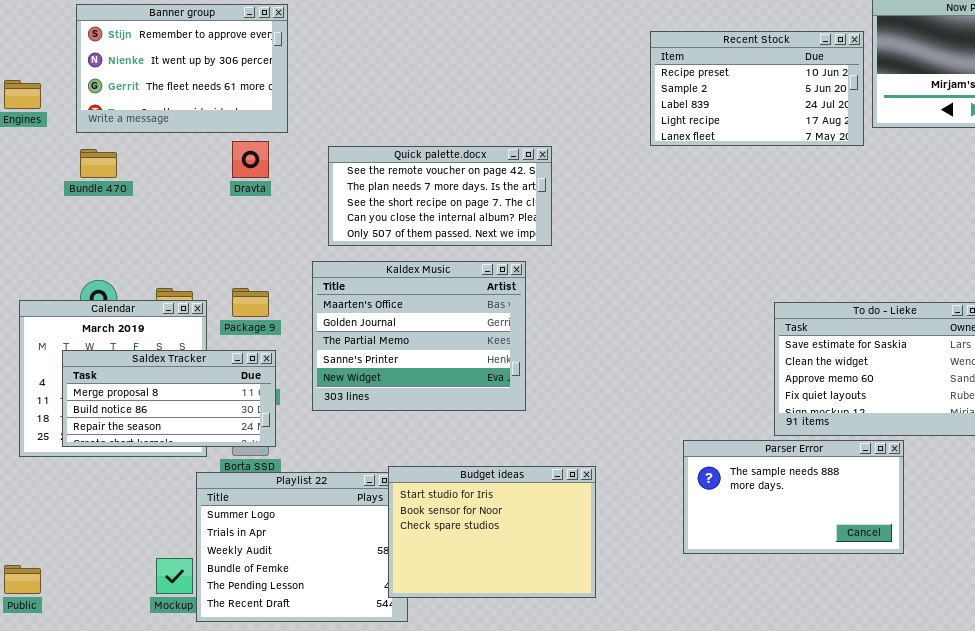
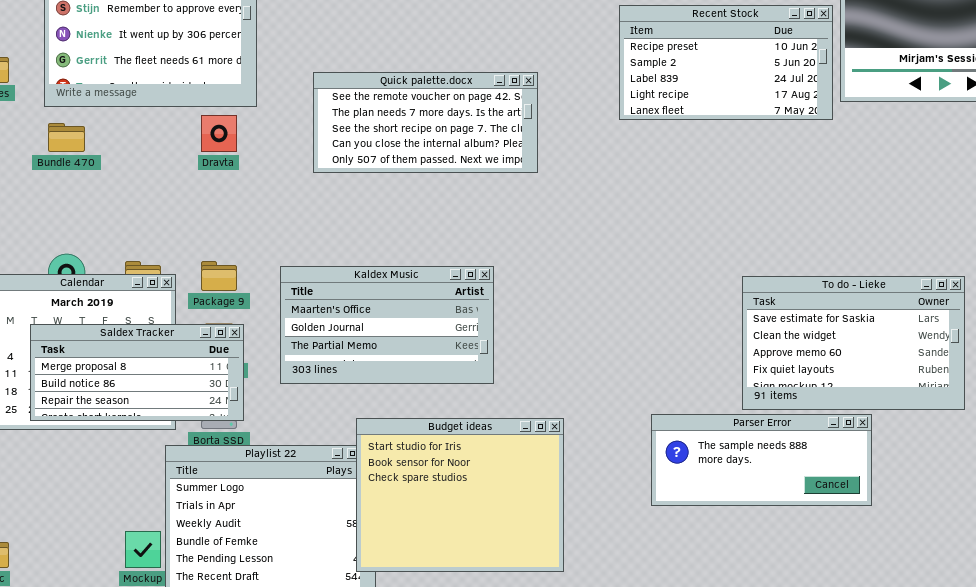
Quick palette.docx: [328,146,552,246] -> [313,72,538,173], moved
Kaldex Music: [312,261,526,411] -> [280,266,494,384], resized
Parser Error: [683,440,904,554] -> [651,414,872,506], resized
Budget ideas: [388,466,596,598] -> [356,418,564,572], resized

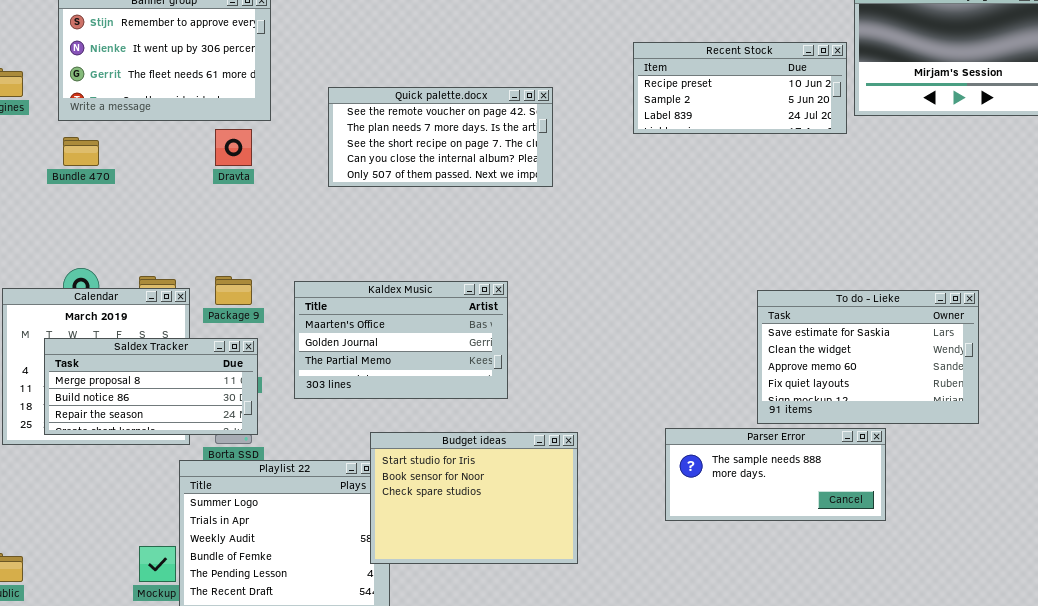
Recent Stock: [619,5,833,120] -> [633,42,847,134], resized
Budget ideas: [356,418,564,572] -> [370,432,578,564], resized

